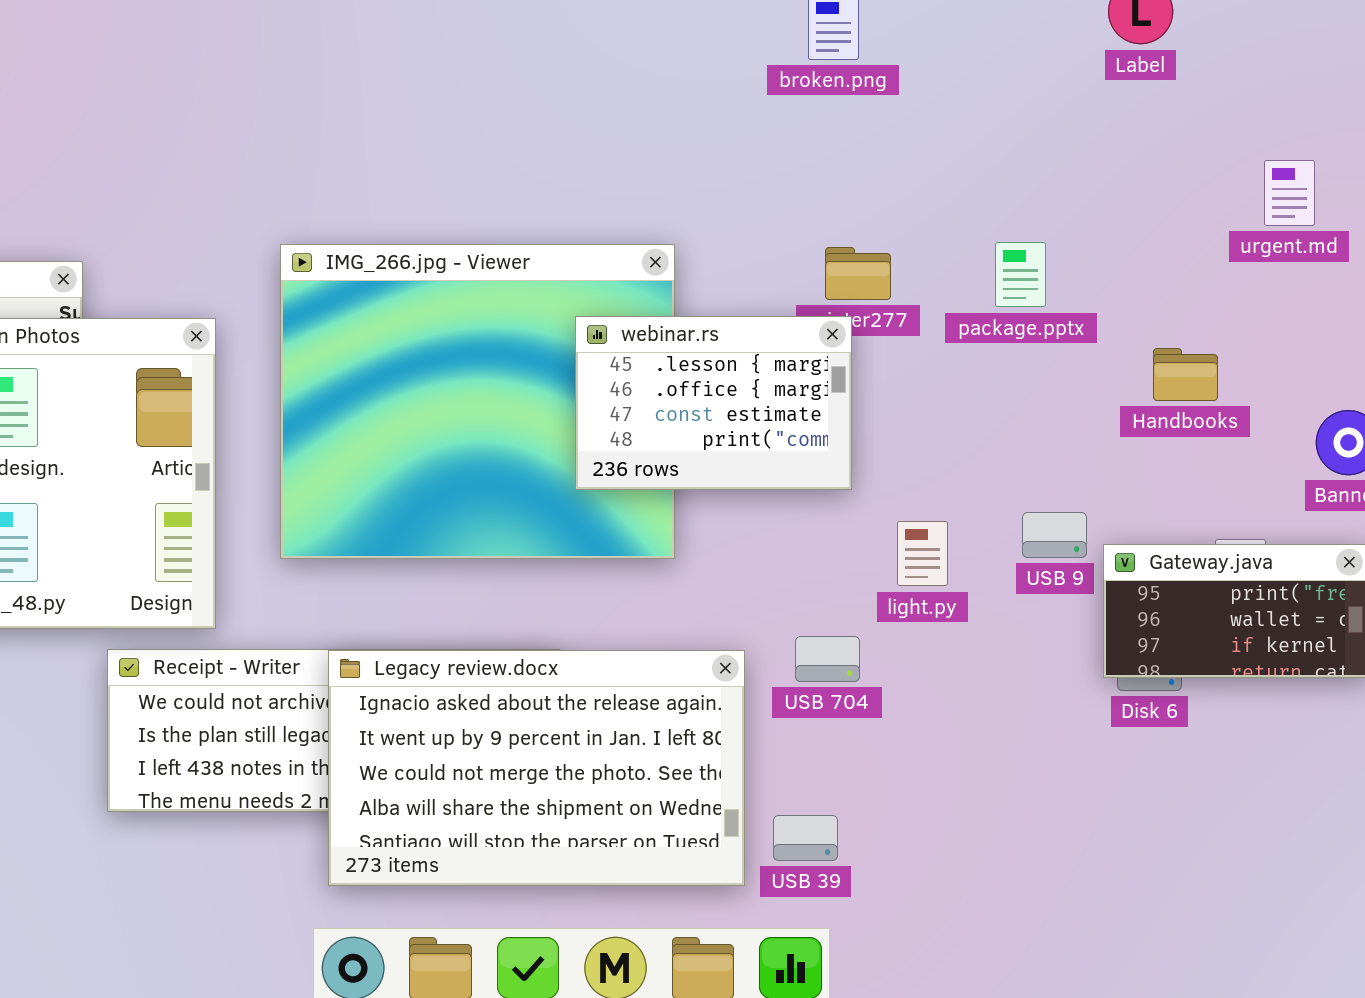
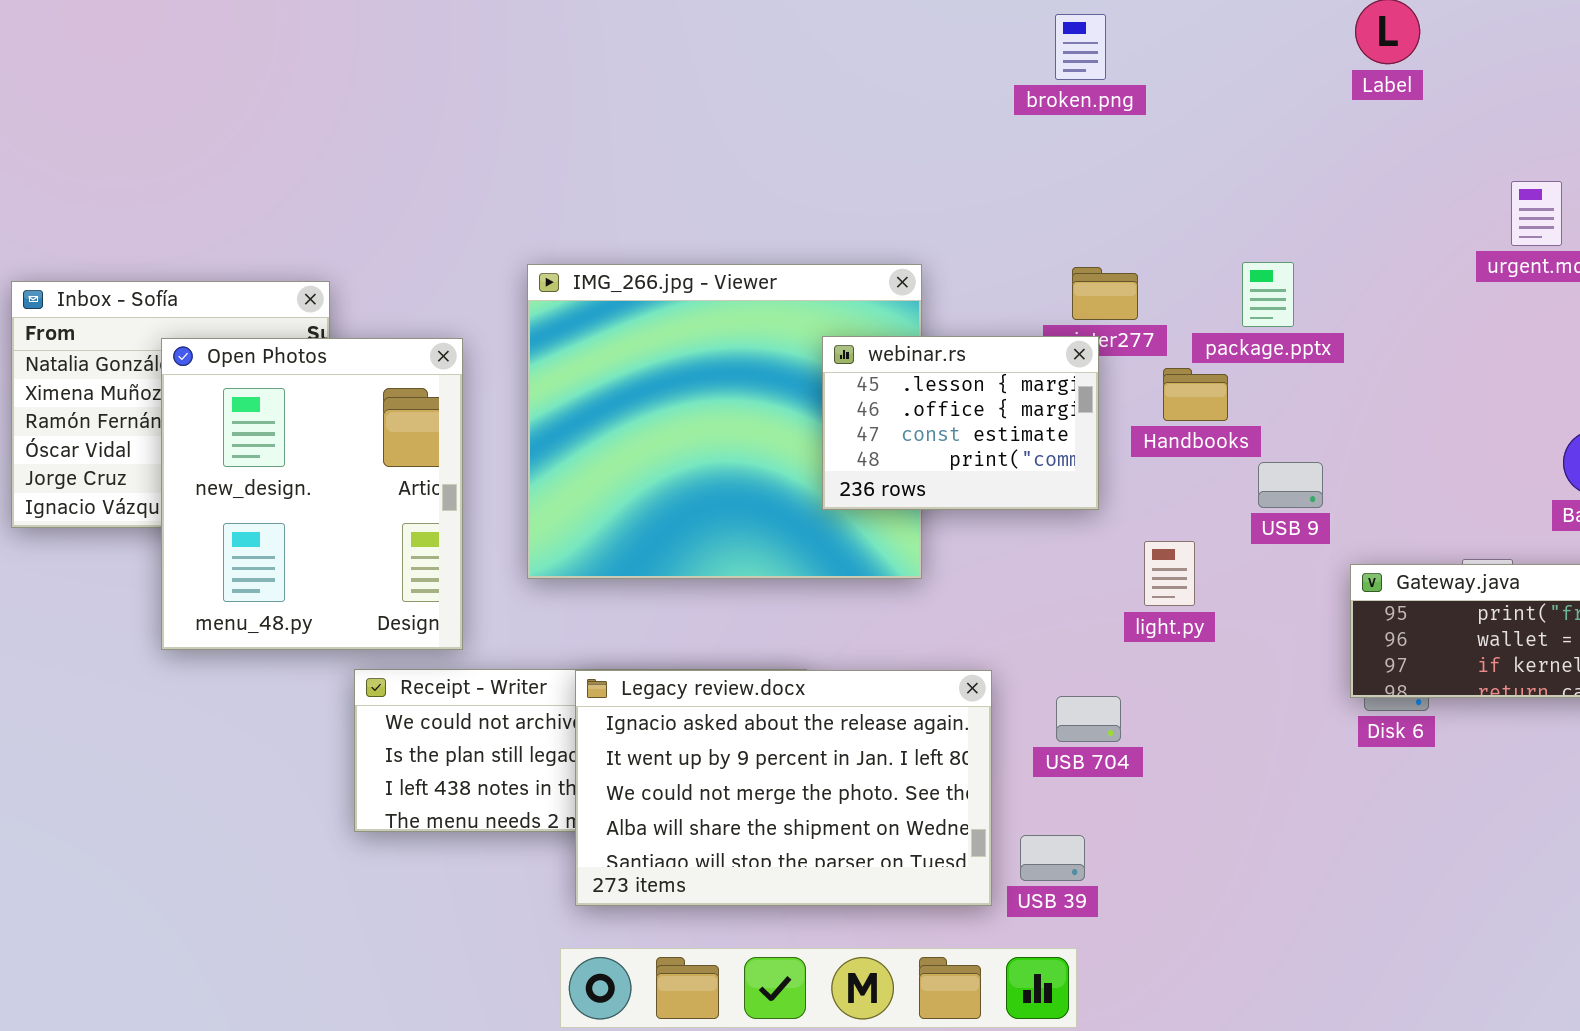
Handbooks: [1153,348,1218,401] -> [1163,368,1228,421], moved
USB 9: [1022,512,1087,558] -> [1258,462,1323,508], moved
USB 704: [795,636,860,682] -> [1056,696,1121,742], moved

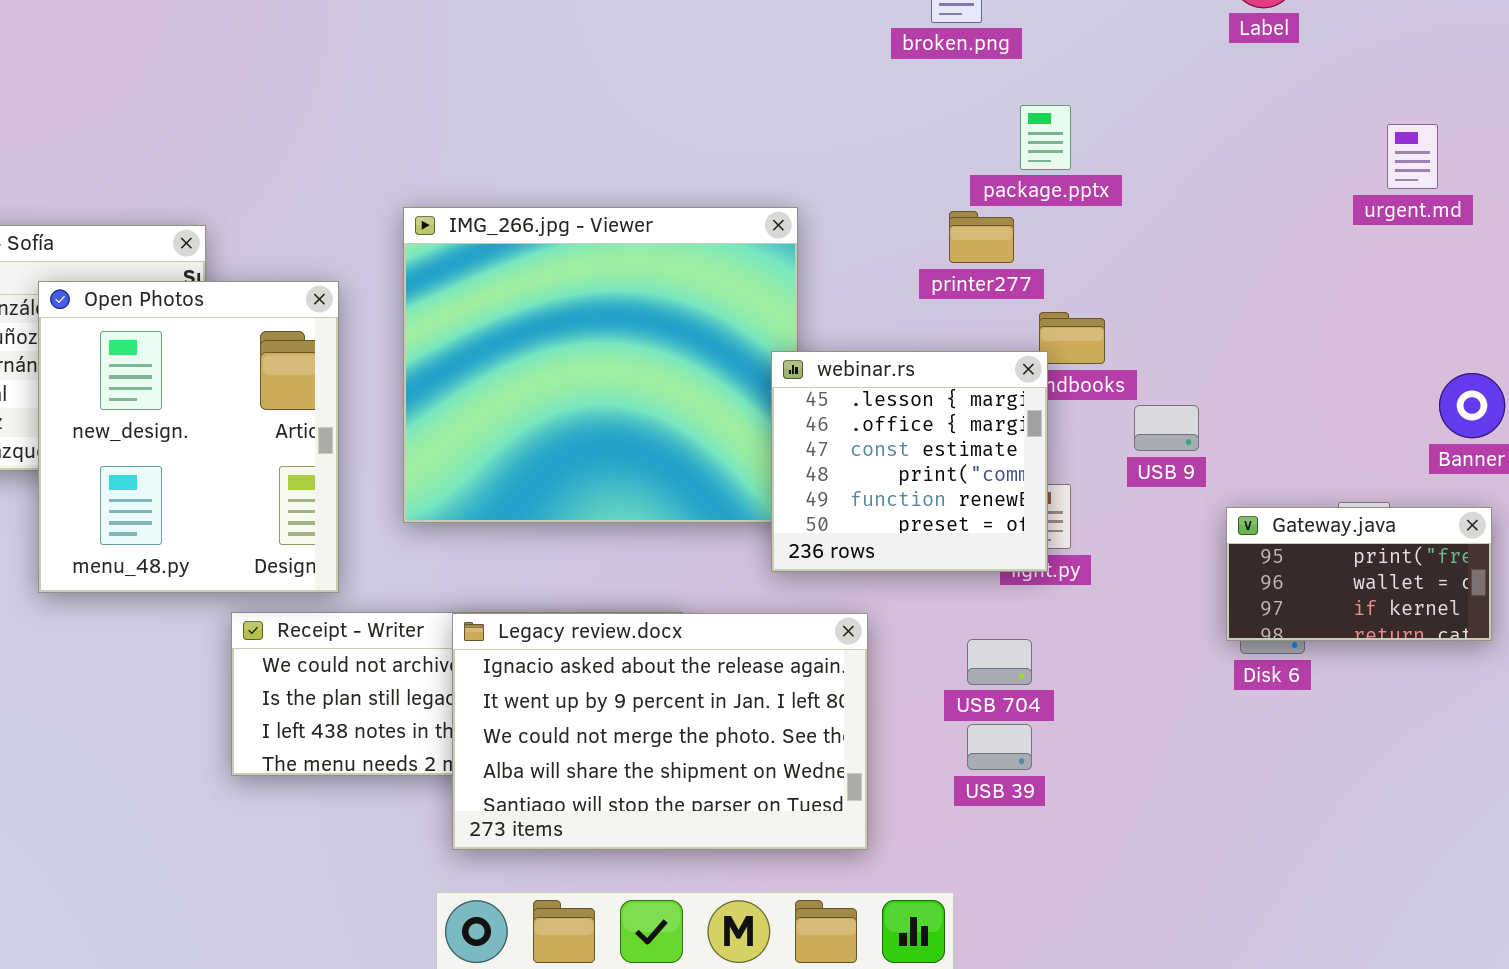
package.pptx: [1242,262,1294,327] -> [1020,105,1071,170], moved
webinar.rs: [822,336,1099,510] -> [771,351,1048,572], moved, resized
USB 704: [1056,696,1121,742] -> [967,639,1032,685], moved
USB 39: [1020,835,1085,881] -> [967,724,1032,770], moved

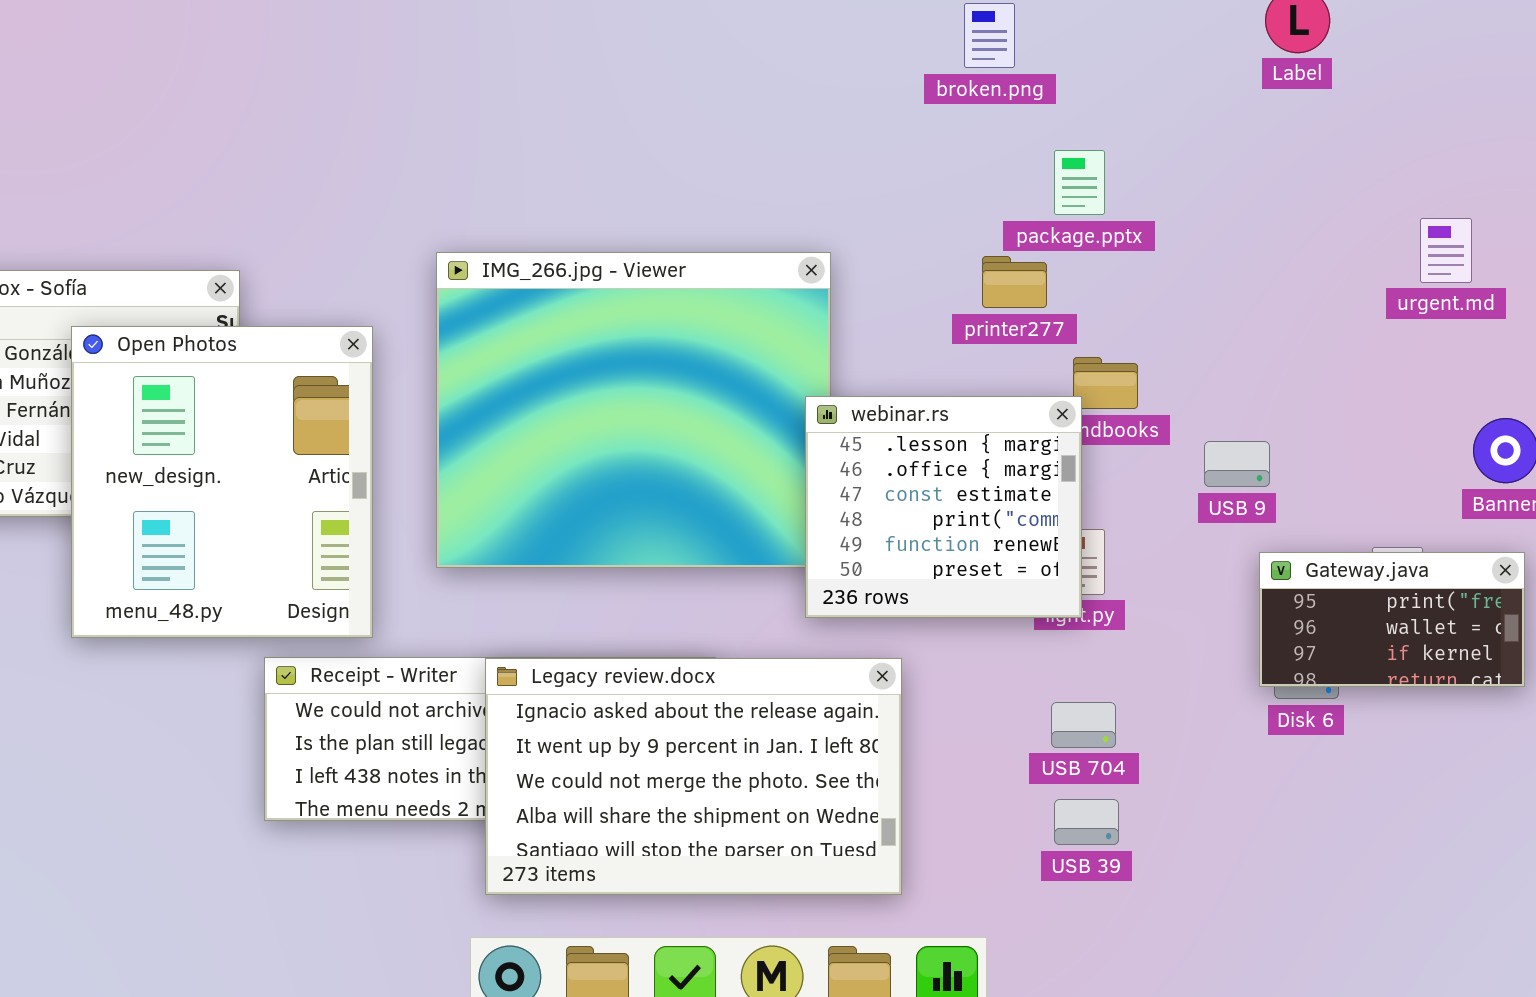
urgent.md: [1387,124,1438,189] -> [1420,218,1472,283], moved
USB 9: [1134,405,1199,451] -> [1204,441,1270,487], moved
USB 704: [967,639,1032,685] -> [1051,702,1116,748], moved
USB 39: [967,724,1032,770] -> [1054,799,1119,845], moved

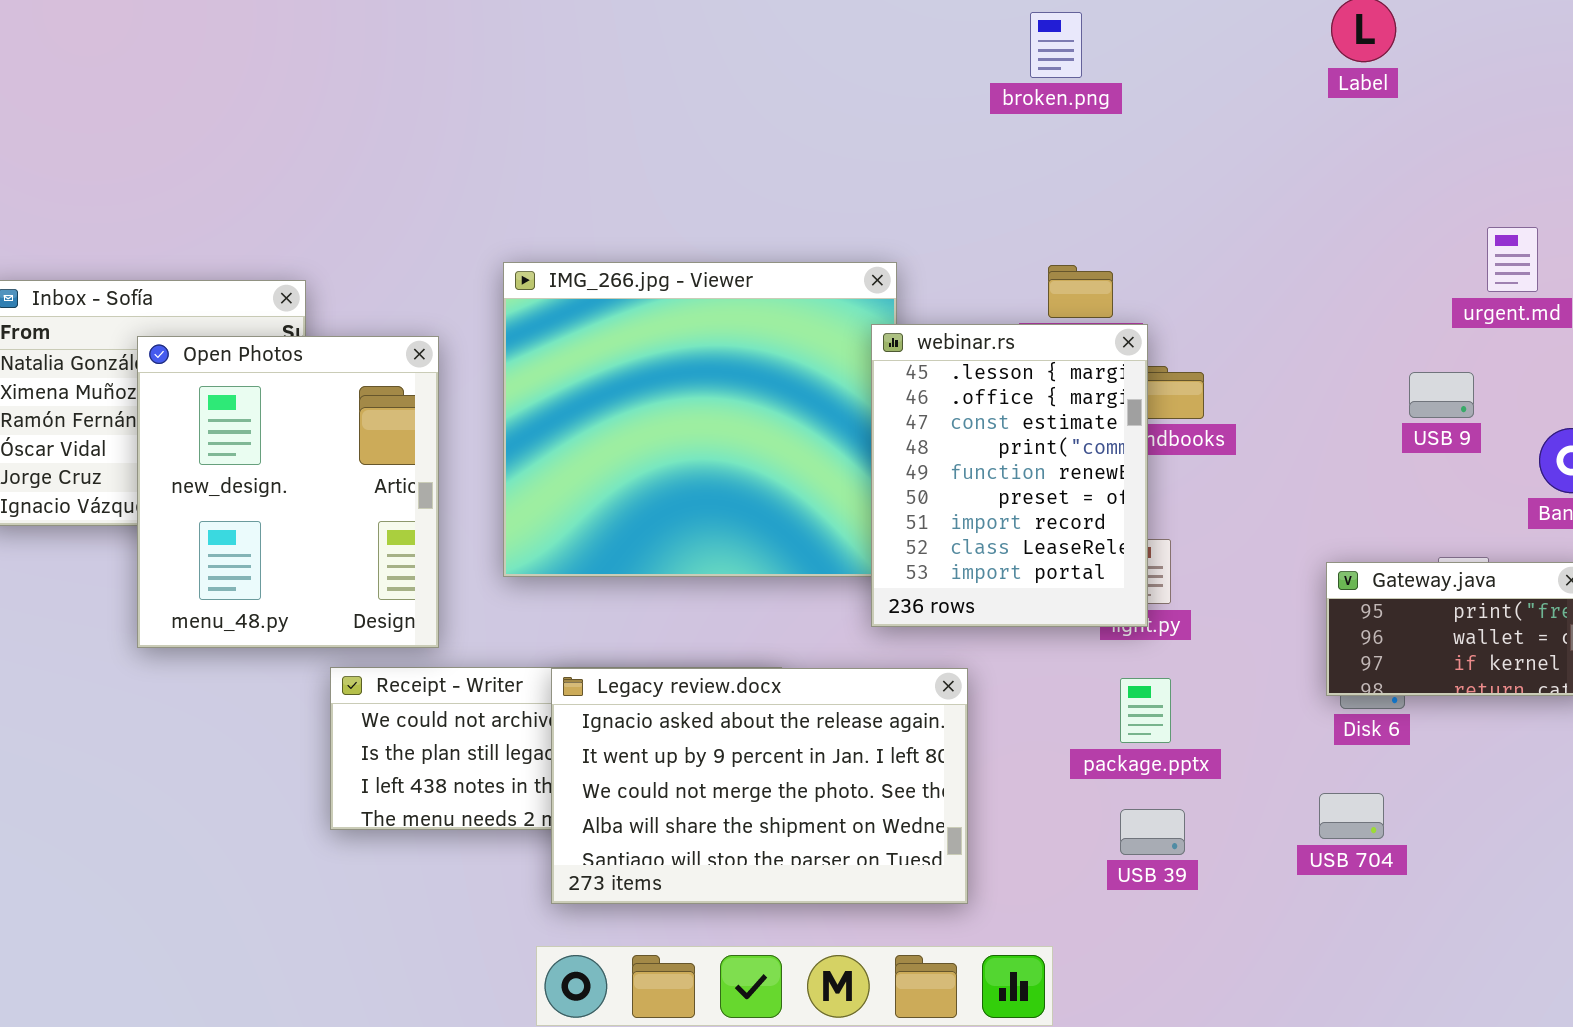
package.pptx: [1054,150,1105,215] -> [1120,678,1171,743], moved
webinar.rs: [805,396,1082,618] -> [871,324,1148,627], resized
USB 9: [1204,441,1270,487] -> [1409,372,1474,418], moved
USB 704: [1051,702,1116,748] -> [1319,793,1384,839], moved

